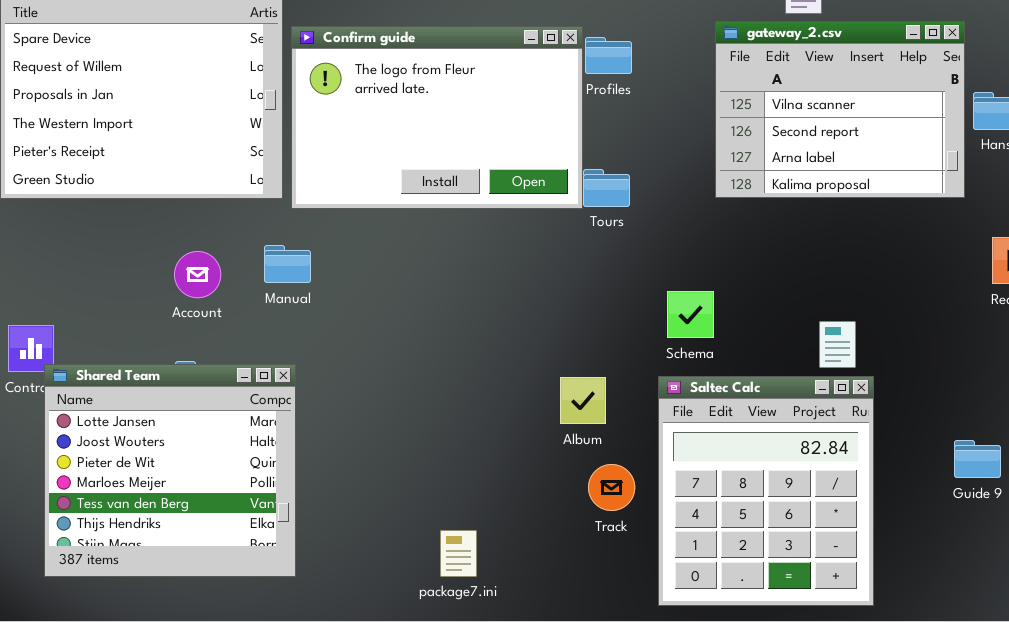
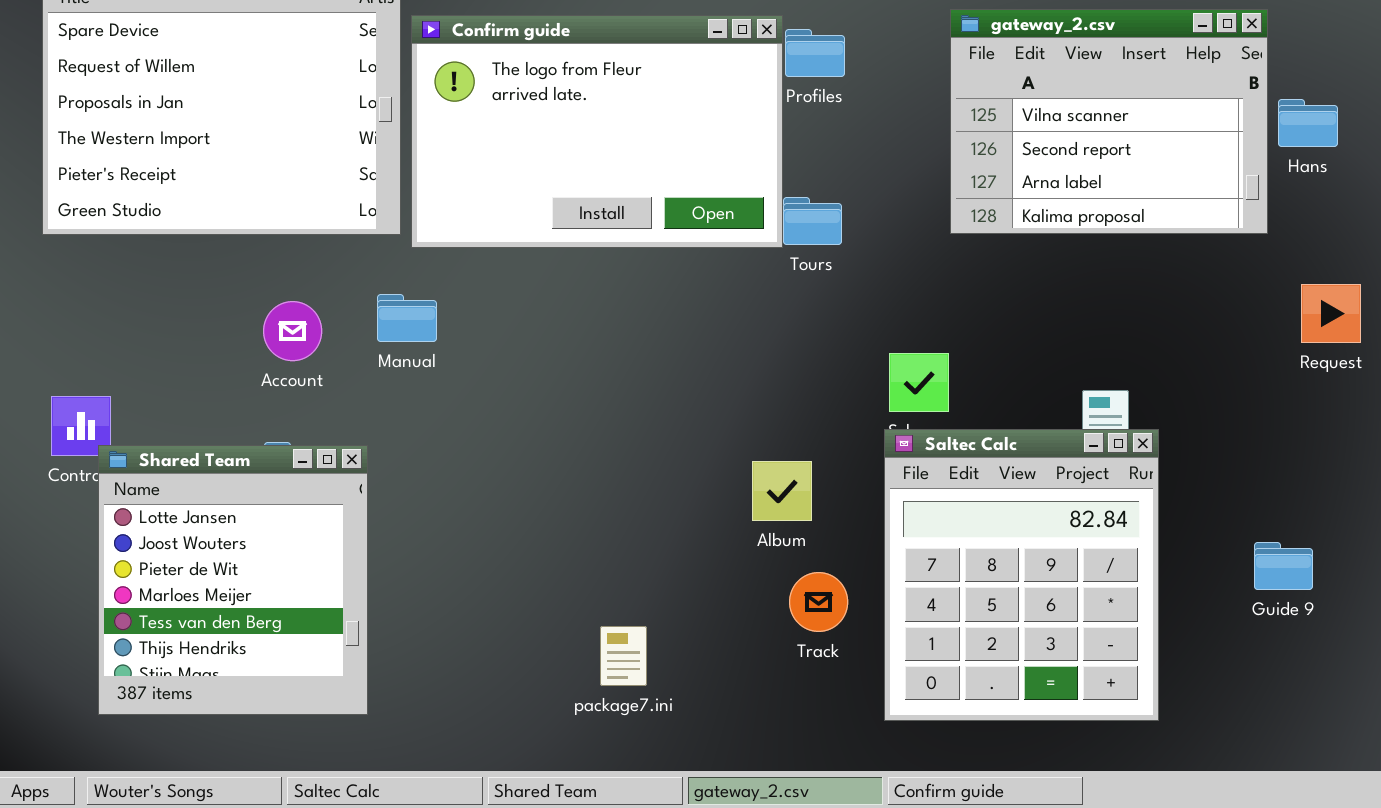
Shared Team: [44,364,296,577] -> [98,445,368,715], resized
Saltec Calc: [658,376,874,606] -> [884,429,1159,721], moved
package7.ini: [440,530,477,577] -> [600,626,647,686], moved

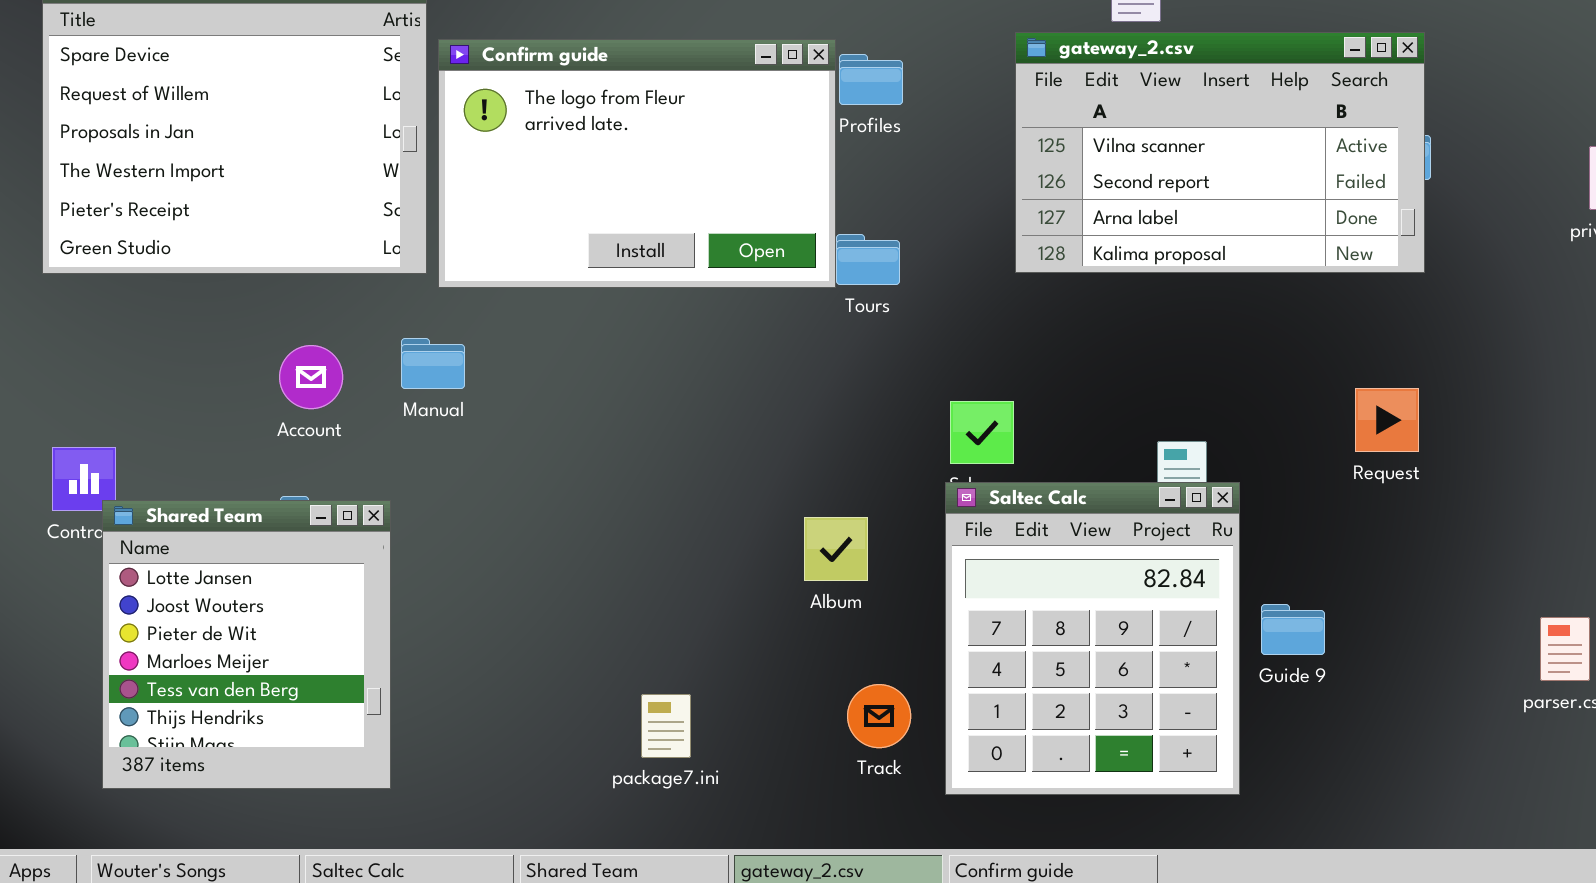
gateway_2.csv: [950,9,1268,234] -> [1015,32,1425,273], resized
Request: [1301,284,1361,343] -> [1355,388,1419,452], moved
Guide 9: [1254,542,1313,590] -> [1261,604,1325,655], moved
Track: [789,572,848,632] -> [847,684,911,748], moved

